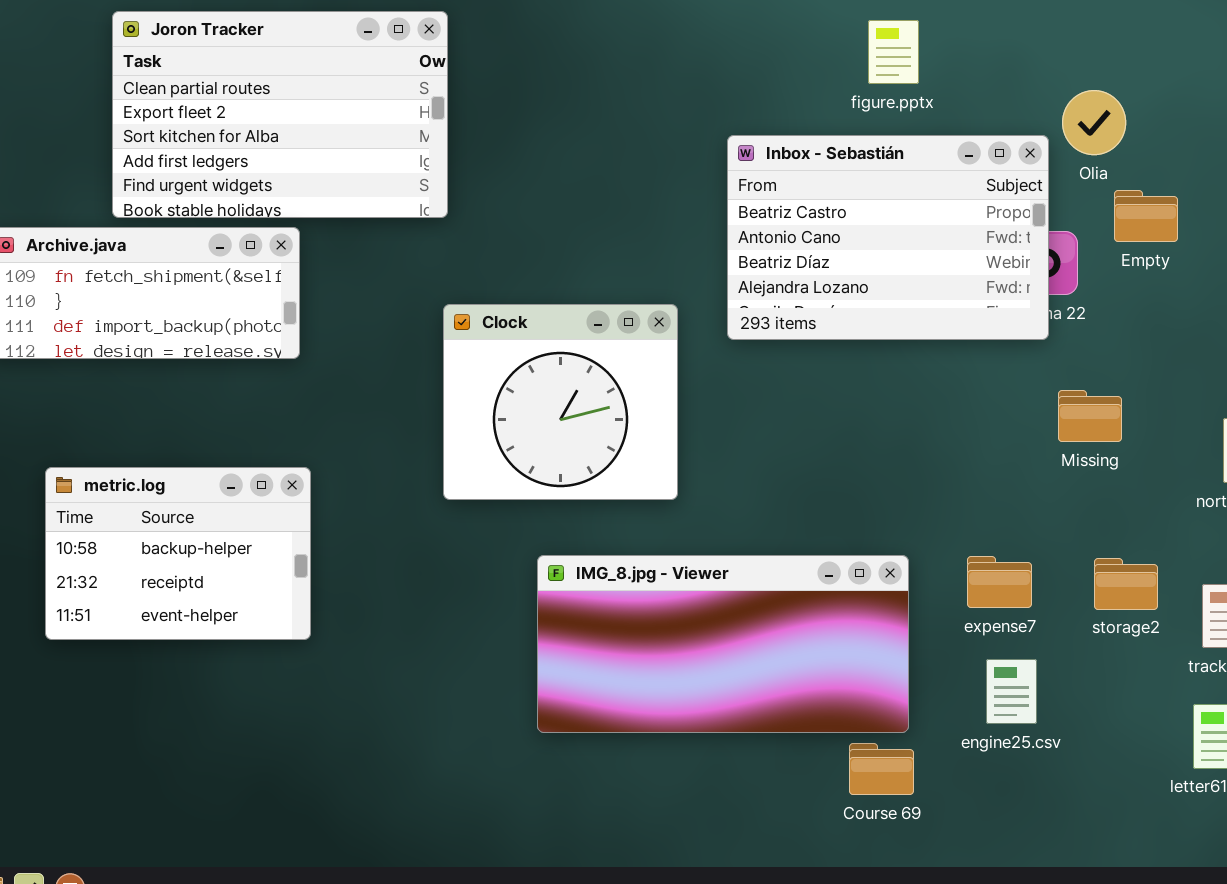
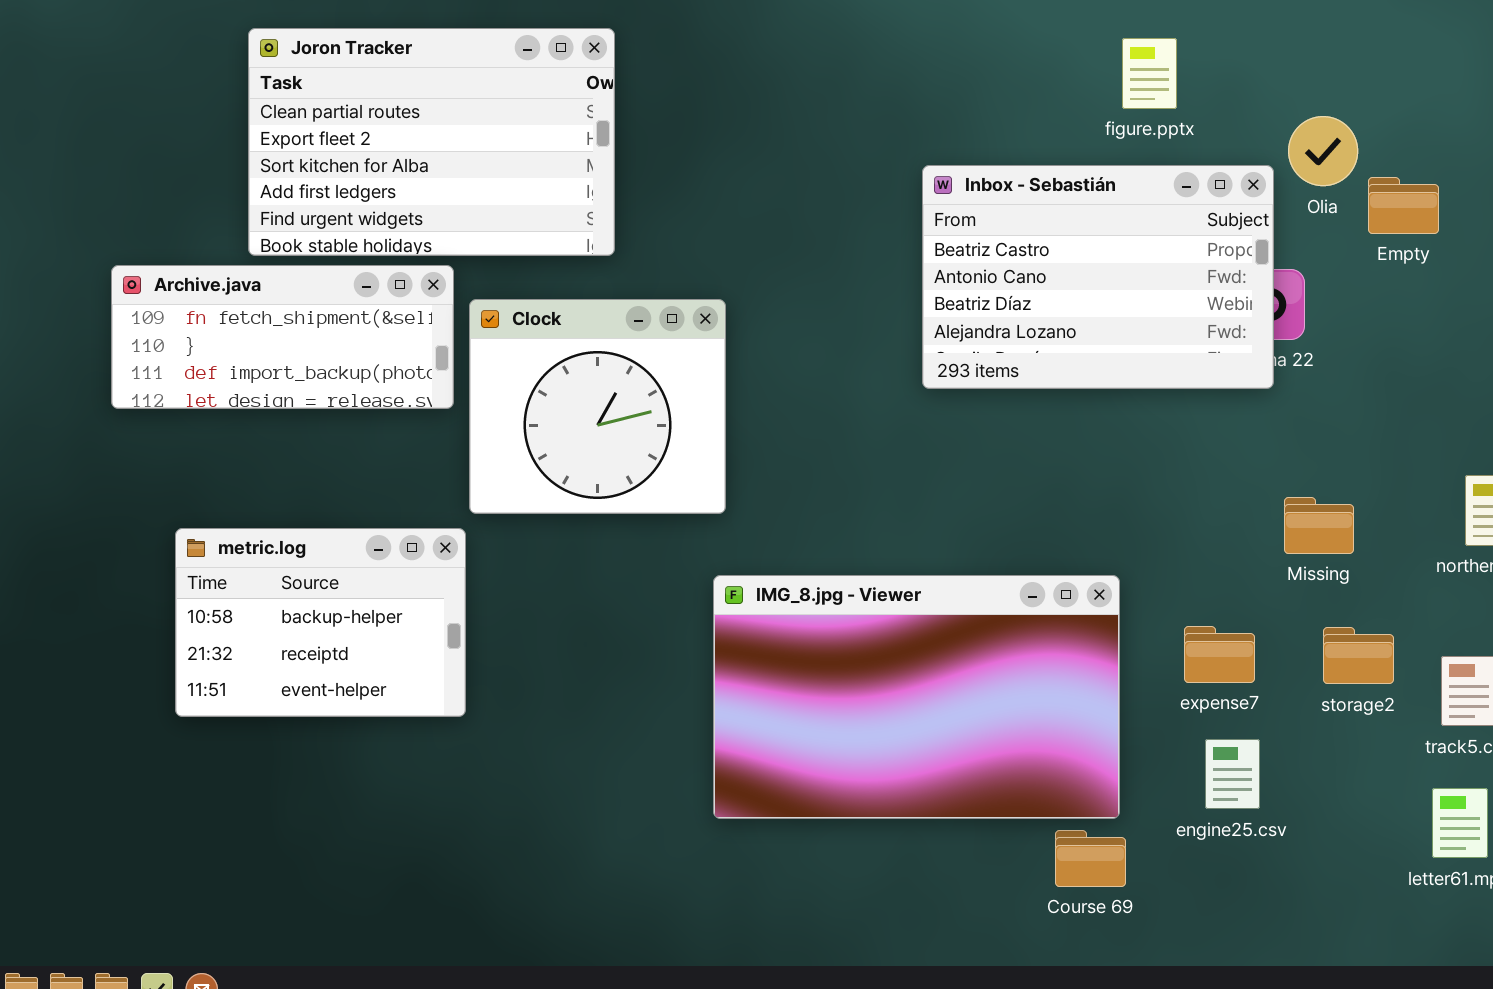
figure.pptx: [868,20,919,84] -> [1122,38,1177,109], moved
Empty: [1114,190,1178,242] -> [1368,177,1439,234], moved
Clock: [443,304,678,500] -> [469,299,726,514], moved
Missing: [1058,390,1122,442] -> [1284,497,1354,554], moved
IMG_8.jpg - Viewer: [537,555,909,733] -> [713,575,1120,819], resized

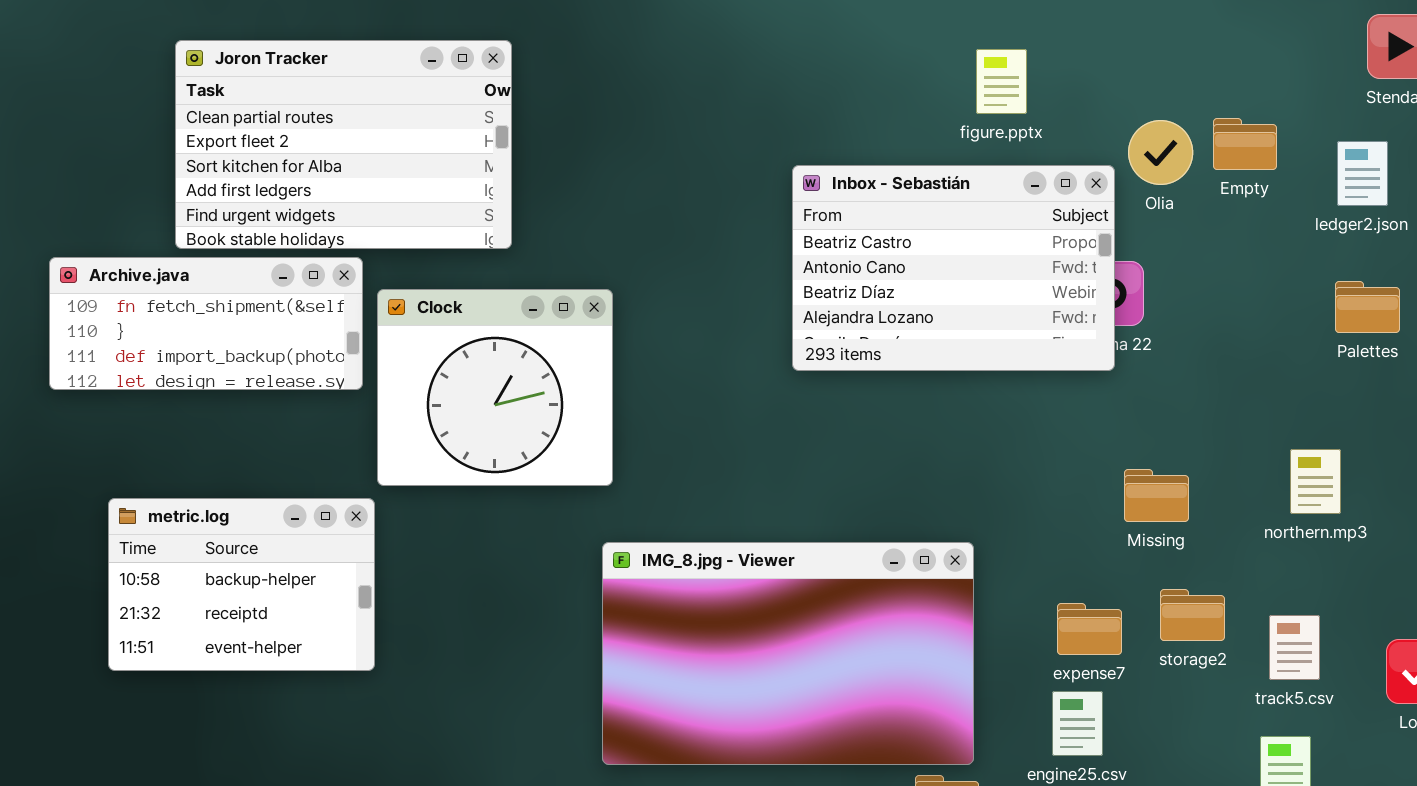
Empty: [1368,177,1439,234] -> [1213,118,1277,170], moved
expense7: [1184,626,1255,683] -> [1057,603,1122,655], moved

